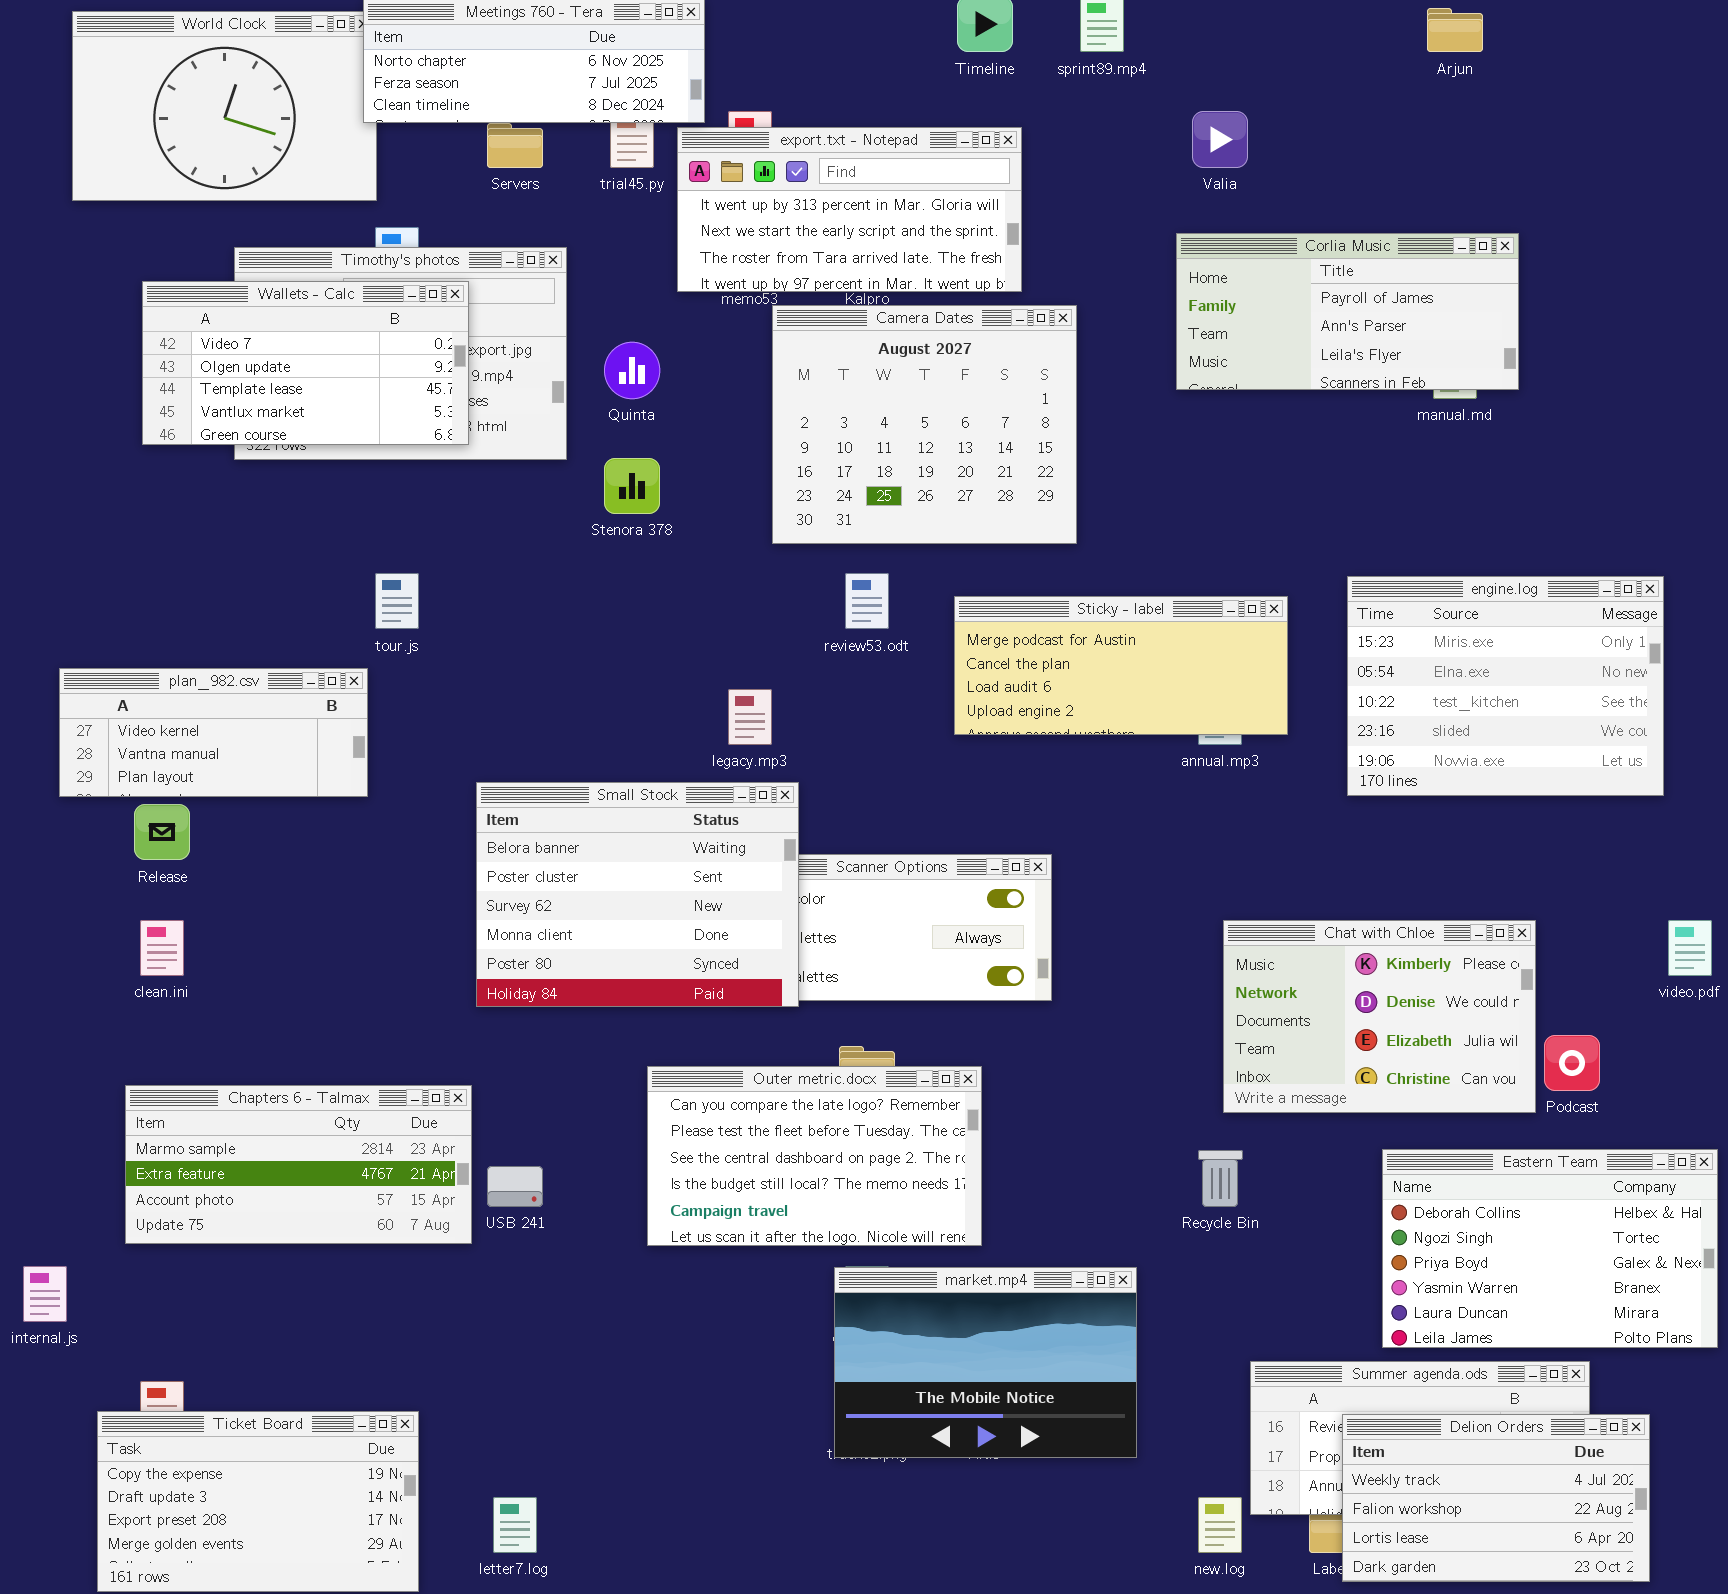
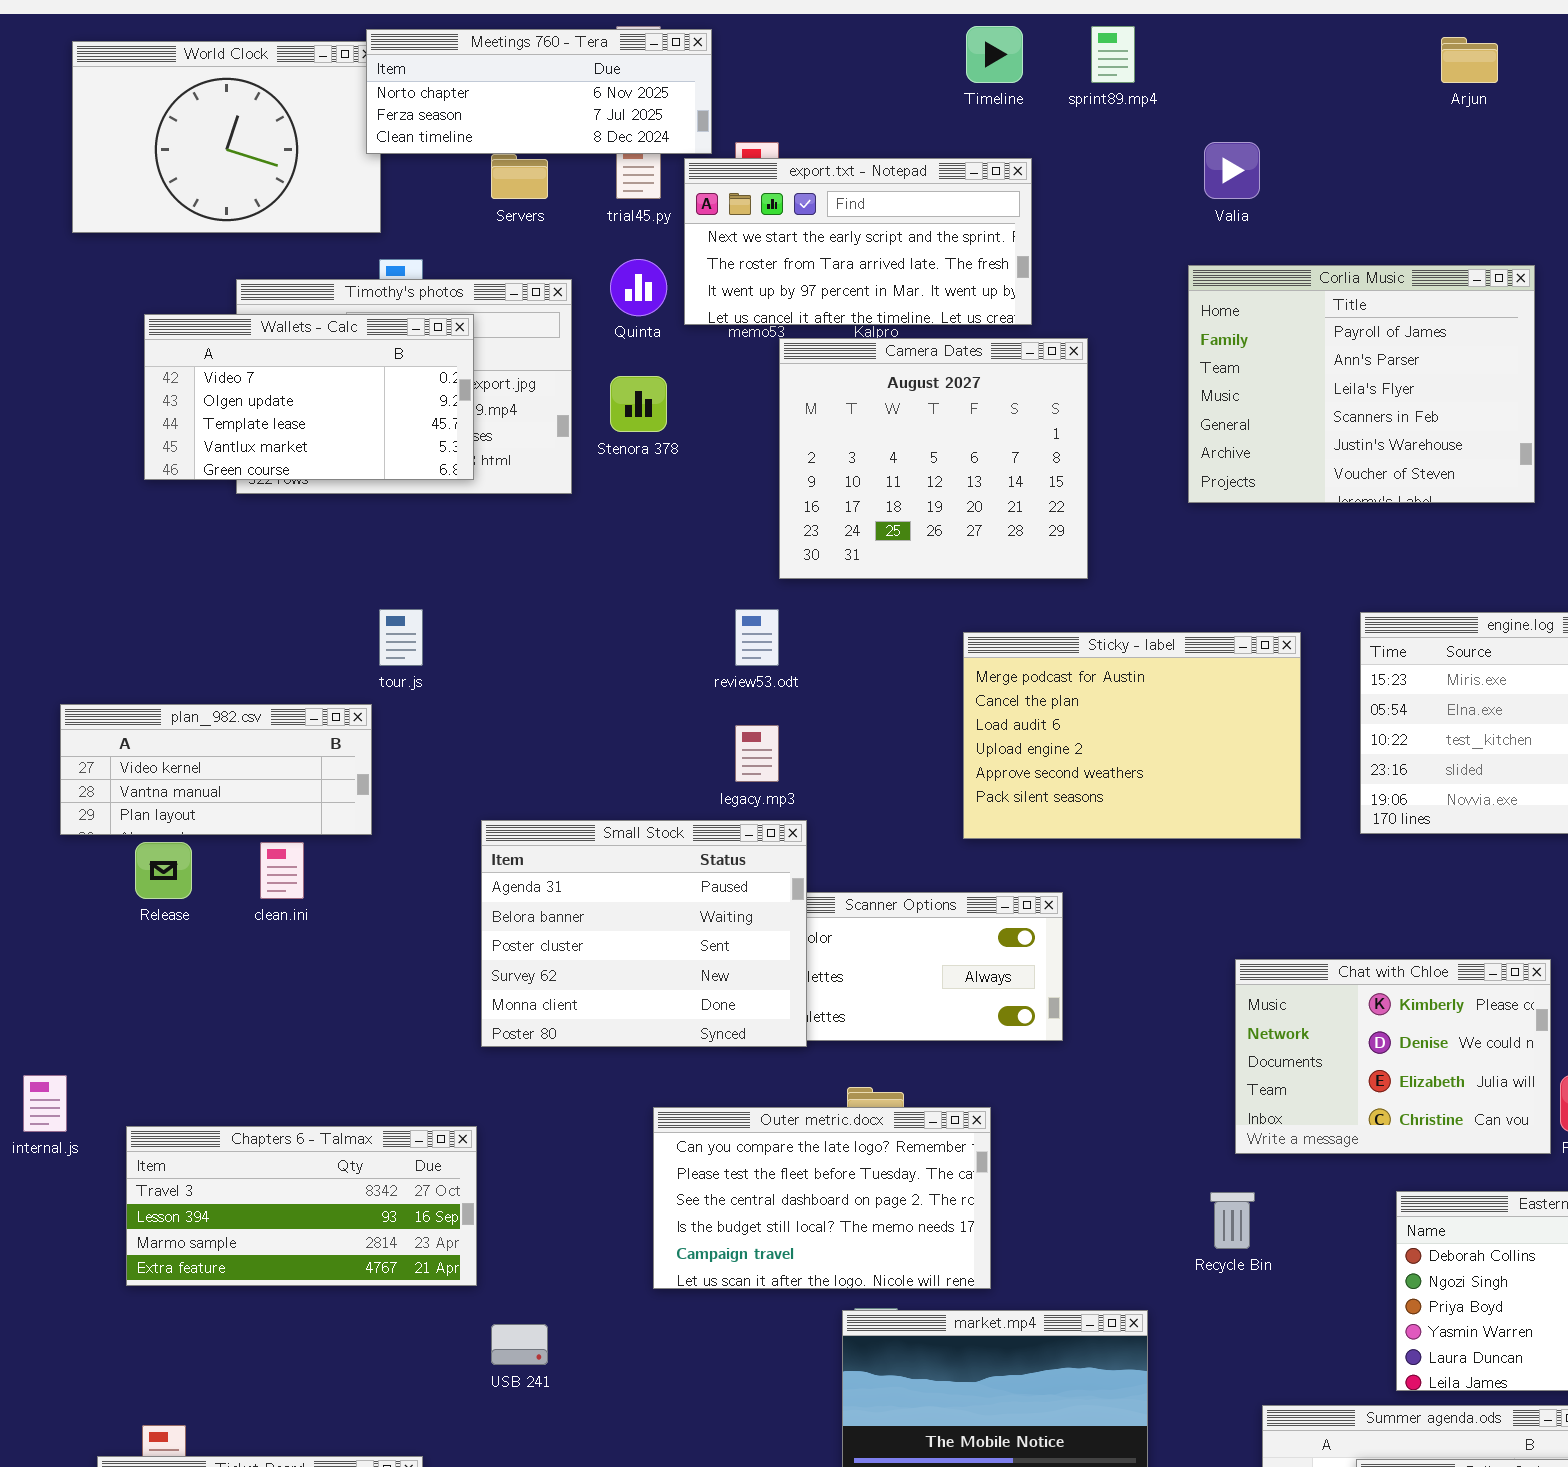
export.txt - Notepad: [677,127,1022,292] -> [684,158,1032,325], scrolled down 1 row
Corlia Music: [1176,233,1519,390] -> [1188,265,1535,503], resized
Quinta: [604,342,660,399] -> [610,259,667,316], moved
Stenora 378: [604,458,660,514] -> [610,376,667,432], moved
review53.odt: [845,573,889,629] -> [735,609,779,666], moved
Sticky - label: [954,596,1288,735] -> [963,632,1301,839], resized
Small Stock: [476,782,799,1007] -> [481,820,807,1047], scrolled up 1 row
clean.ini: [140,920,184,976] -> [260,842,304,899], moved
Chapters 6 - Talmax: [125,1085,472,1244] -> [126,1126,477,1286], scrolled up 2 rows
USB 241: [487,1166,543,1207] -> [491,1324,548,1365], moved
internal.js: [23,1266,67,1322] -> [23,1075,67,1132], moved

